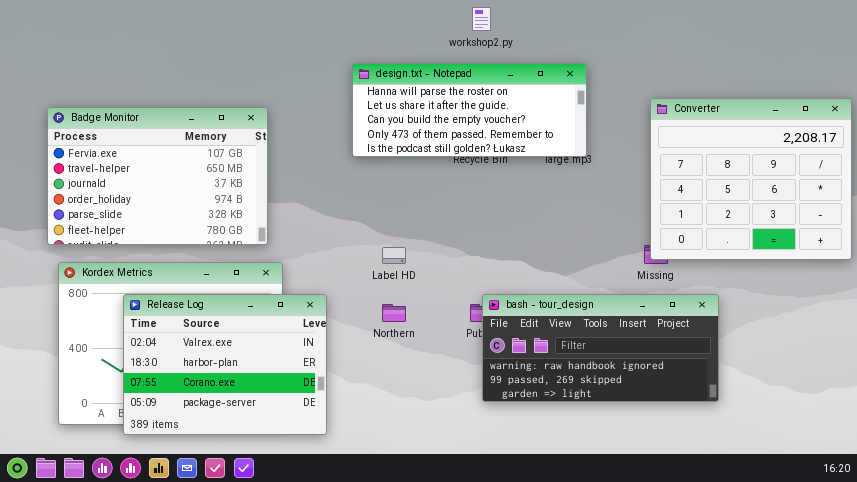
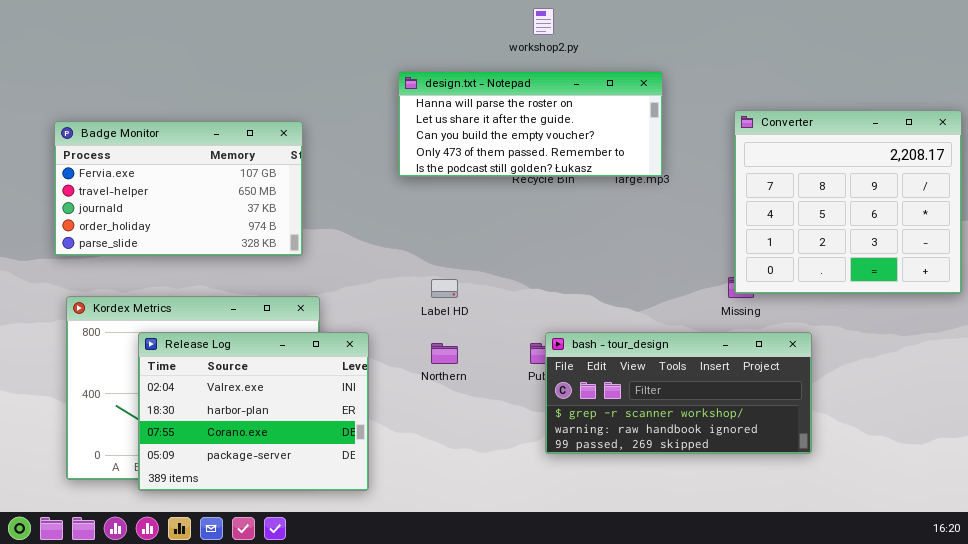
Badge Monitor: [47,107,268,245] -> [54,121,303,256], resized
bash - tour_design: [482,294,719,402] -> [545,332,812,454], scrolled up 1 row

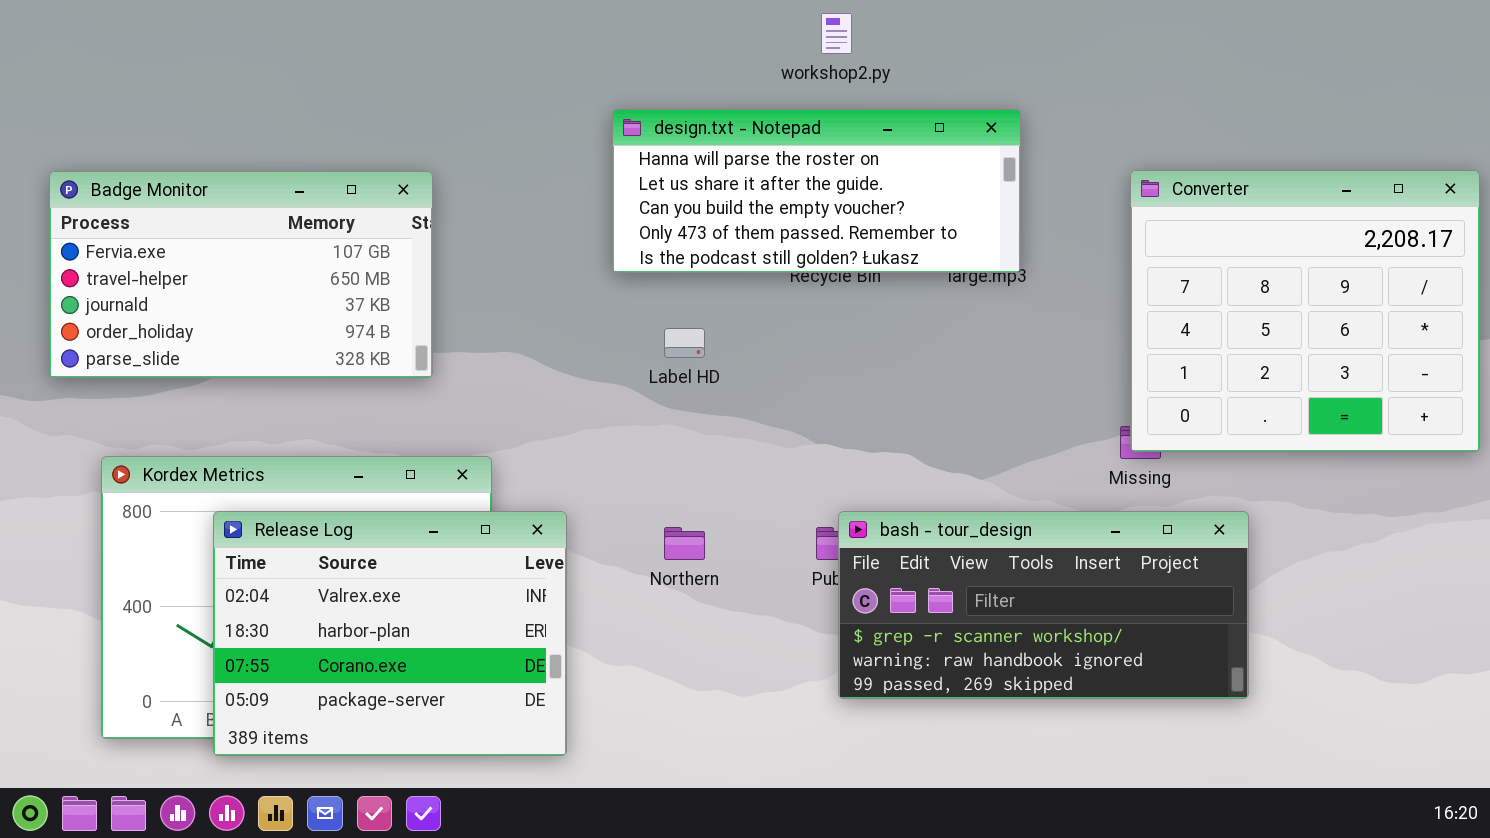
Badge Monitor: [54,121,303,256] -> [49,171,433,378], moved
Label HD: [431,279,458,298] -> [664,328,705,358], moved

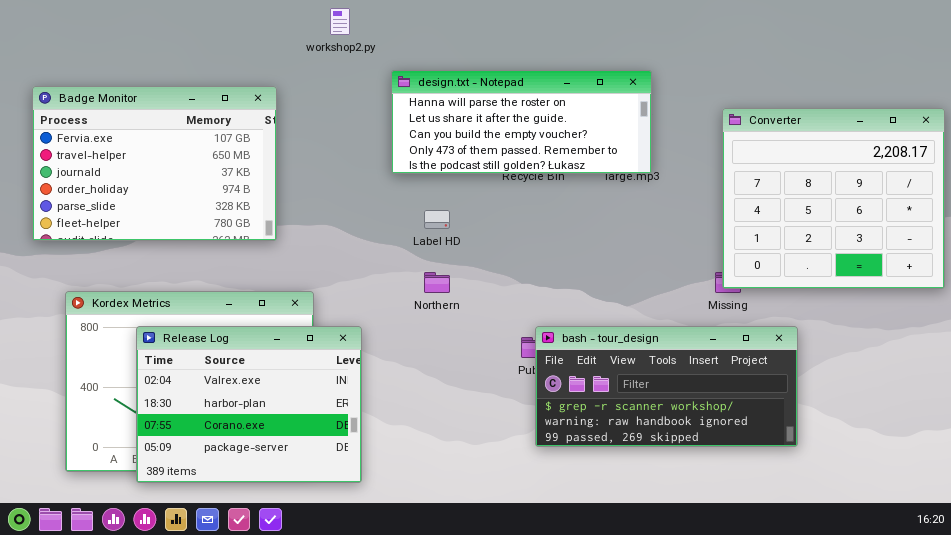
workshop2.py: [821,13,852,54] -> [330,8,350,35], moved
Badge Monitor: [49,171,433,378] -> [32,86,277,241], resized
Northern: [664,527,705,560] -> [424,272,450,293], moved

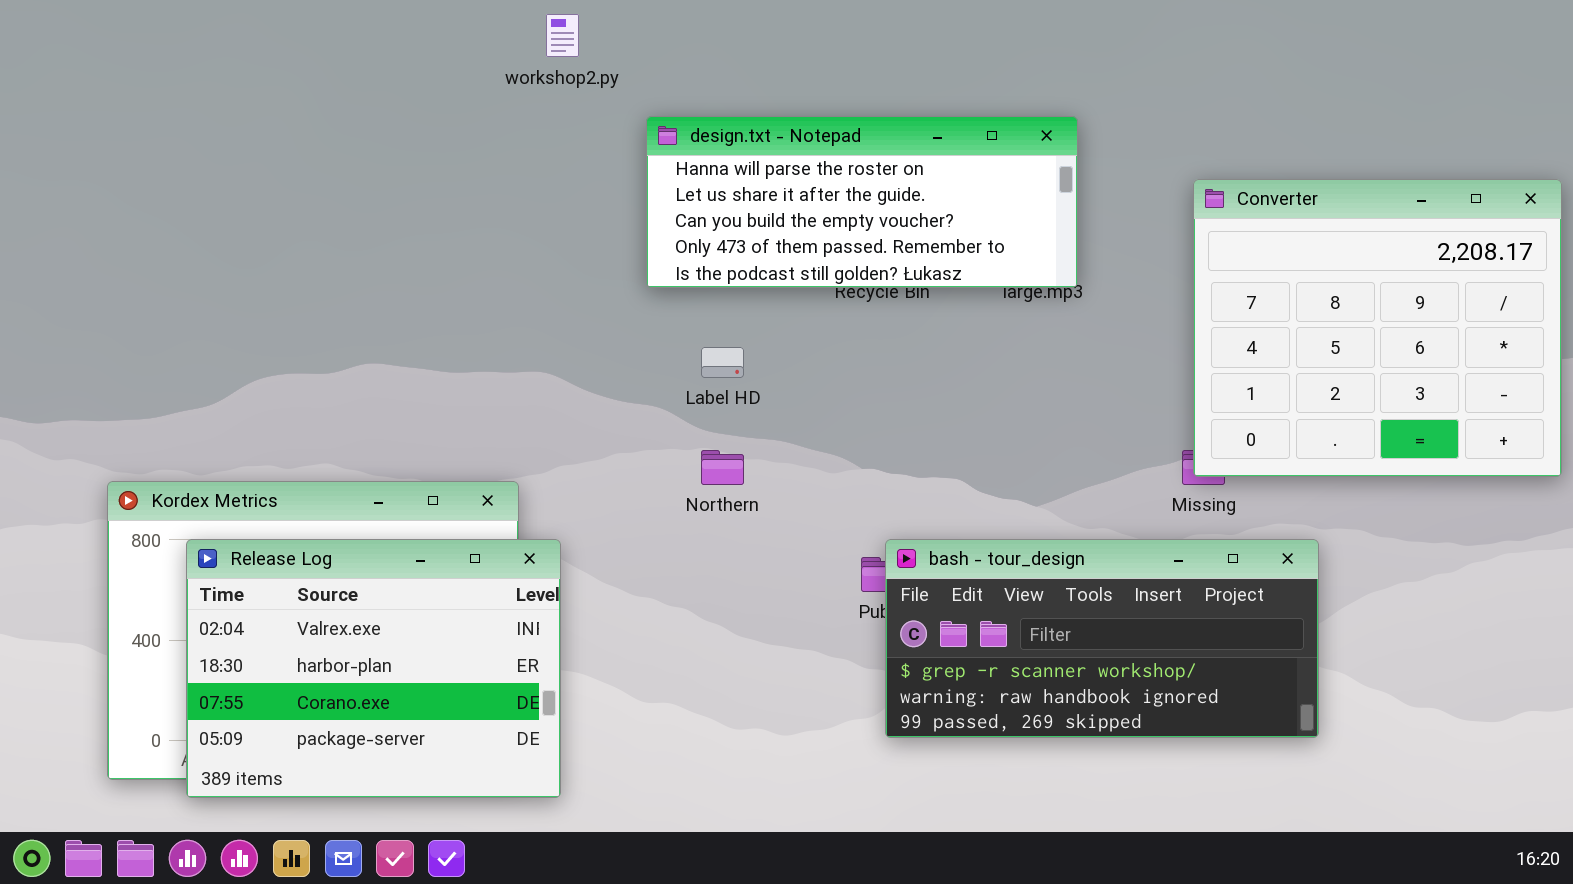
Badge Monitor: [32,86,277,241] -> none, closed
Release Log: [136,326,362,483] -> [186,539,561,798], moved

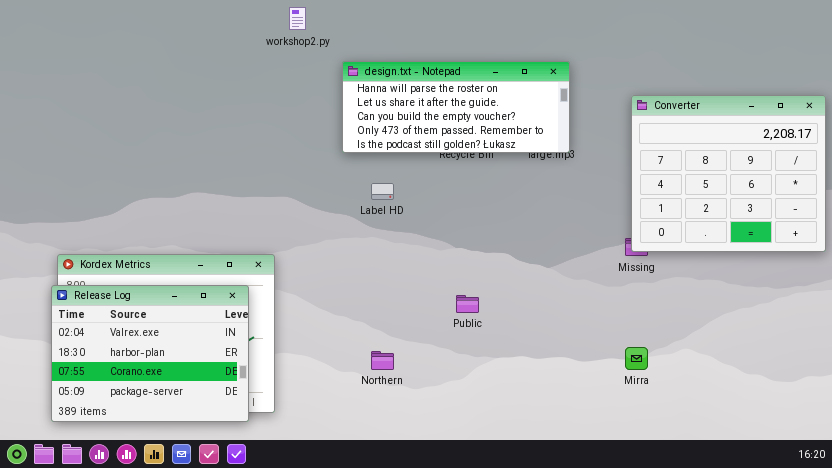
Northern: [701,450,744,485] -> [371,351,394,370], moved
Release Log: [186,539,561,798] -> [51,285,249,422], moved
bash - tour_design: [885,539,1319,738] -> none, closed

